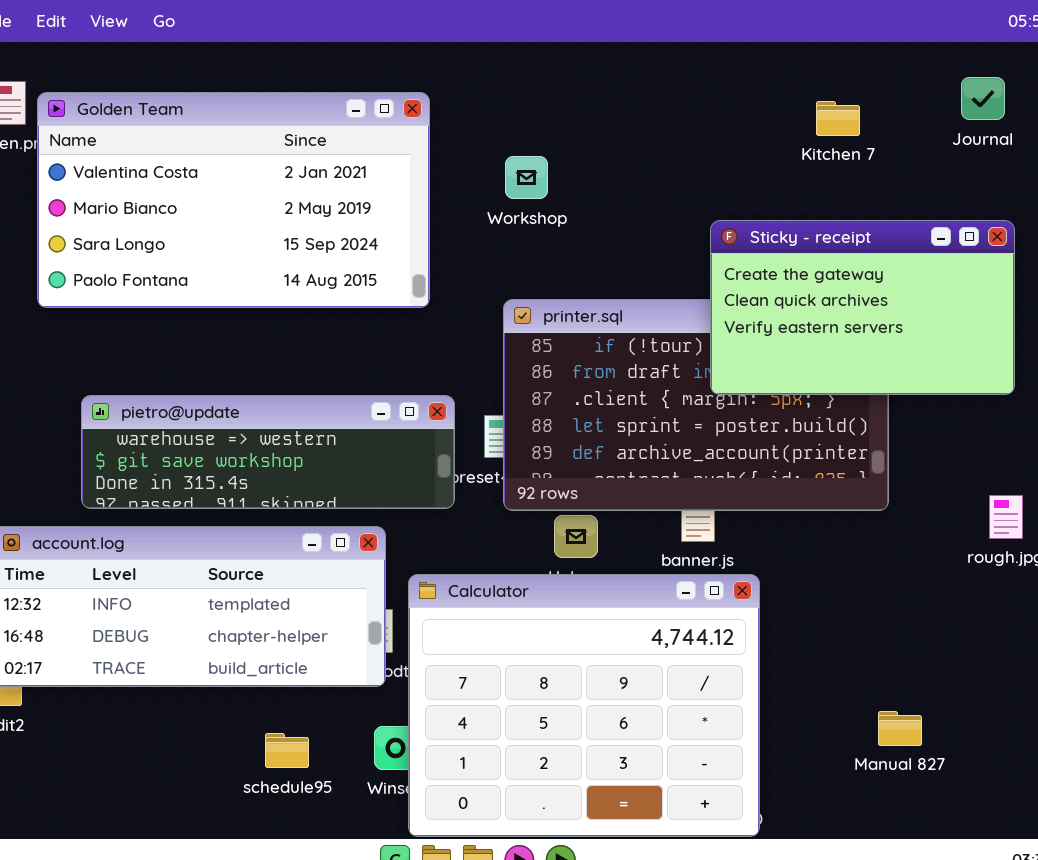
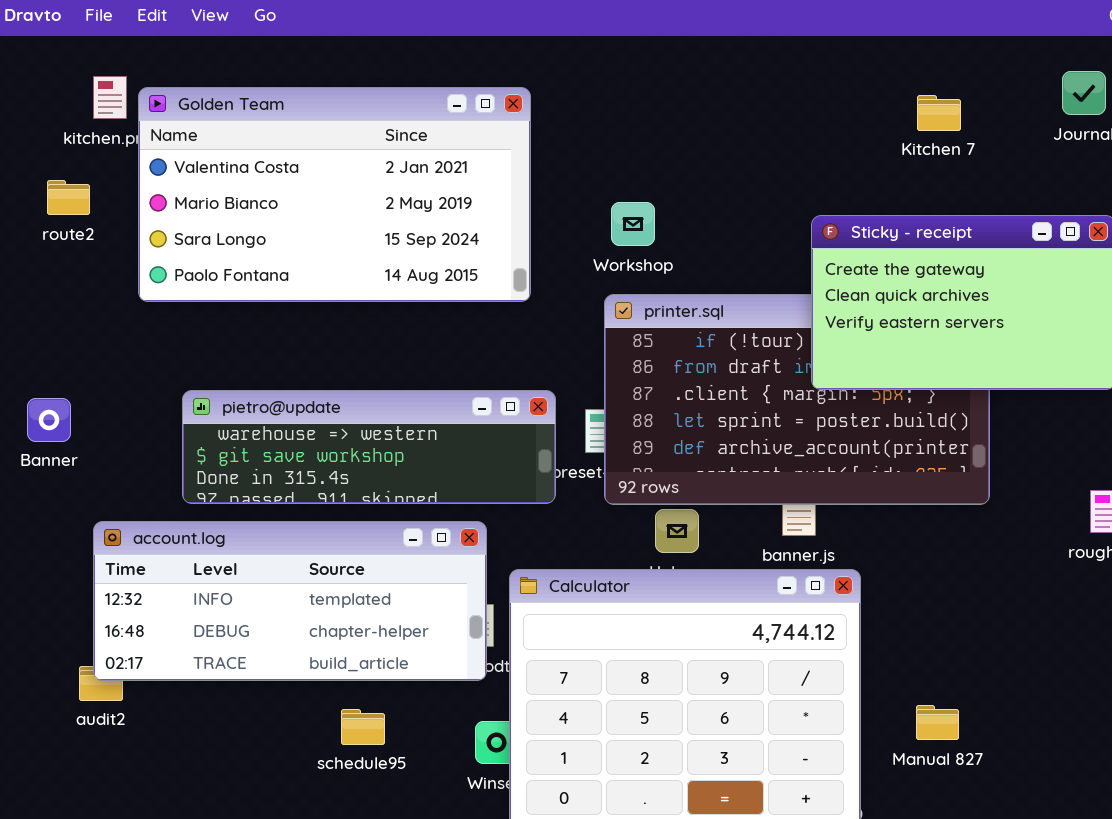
Workshop: [505,156,548,199] -> [611,202,655,246], moved
Manual 827: [878,711,922,746] -> [916,705,959,740], moved
schedule95: [265,733,309,768] -> [341,709,385,745], moved

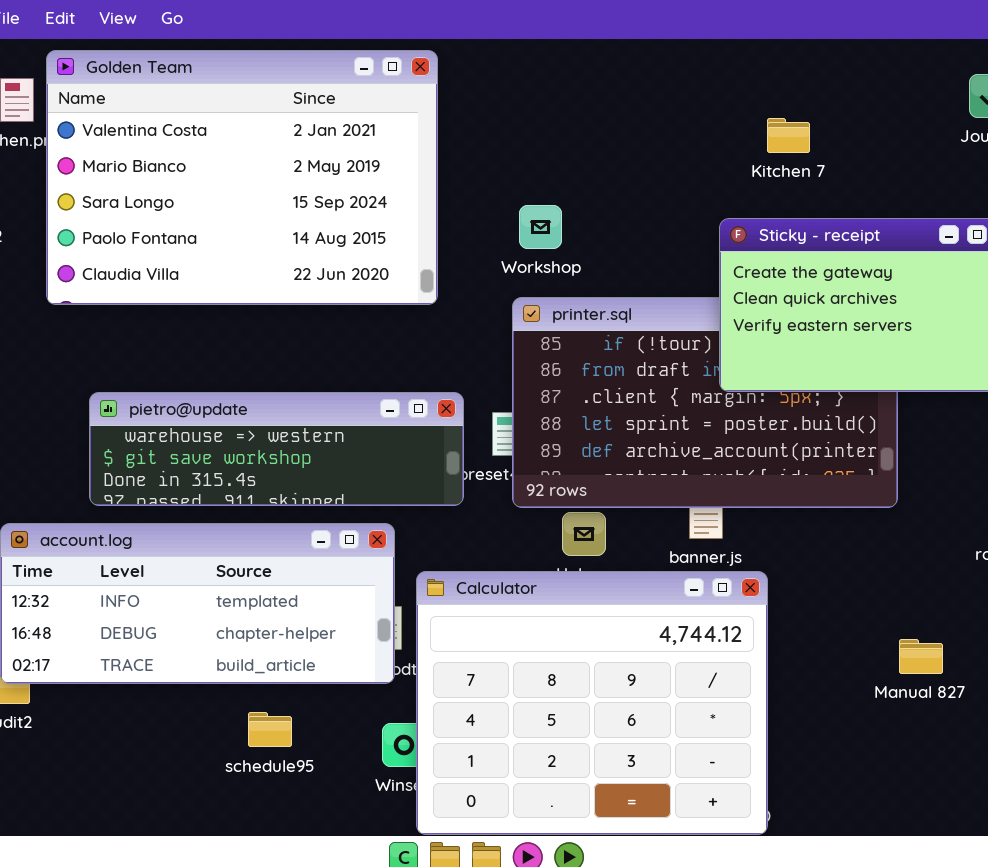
Golden Team: [138,87,531,302] -> [46,50,438,305], resized
Kitchen 7: [917,95,961,131] -> [767,118,810,153], moved
Manual 827: [916,705,959,740] -> [899,639,943,674], moved

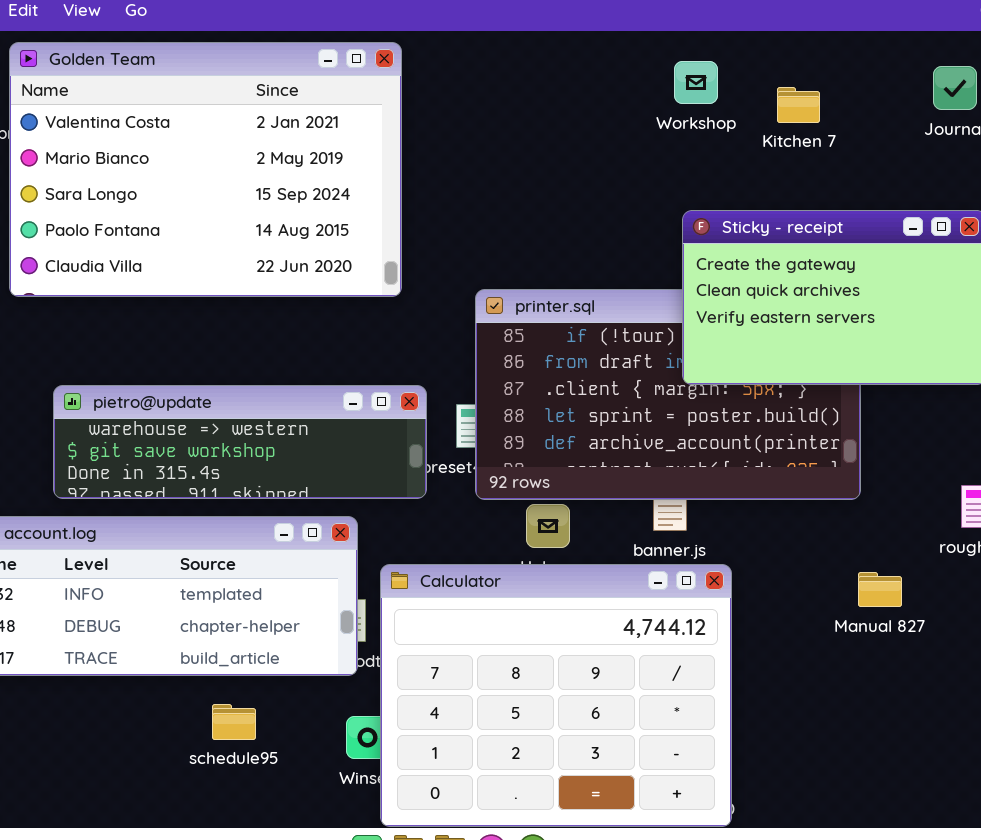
Kitchen 7: [767,118,810,153] -> [777,87,820,123], moved
Workshop: [519,205,562,249] -> [674,61,718,104], moved
Manual 827: [899,639,943,674] -> [858,572,902,607], moved

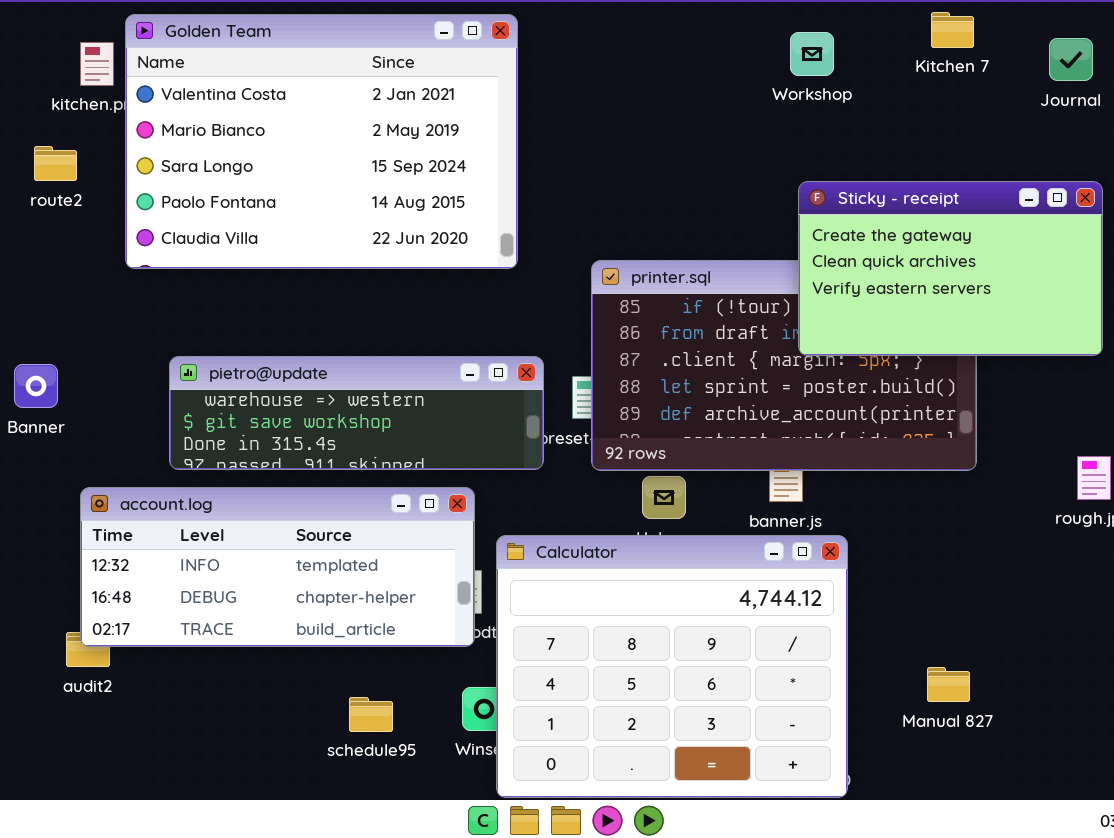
Kitchen 7: [777,87,820,123] -> [931,12,974,48], moved
Manual 827: [858,572,902,607] -> [927,667,970,702], moved
schedule95: [212,704,256,740] -> [349,697,393,732], moved

